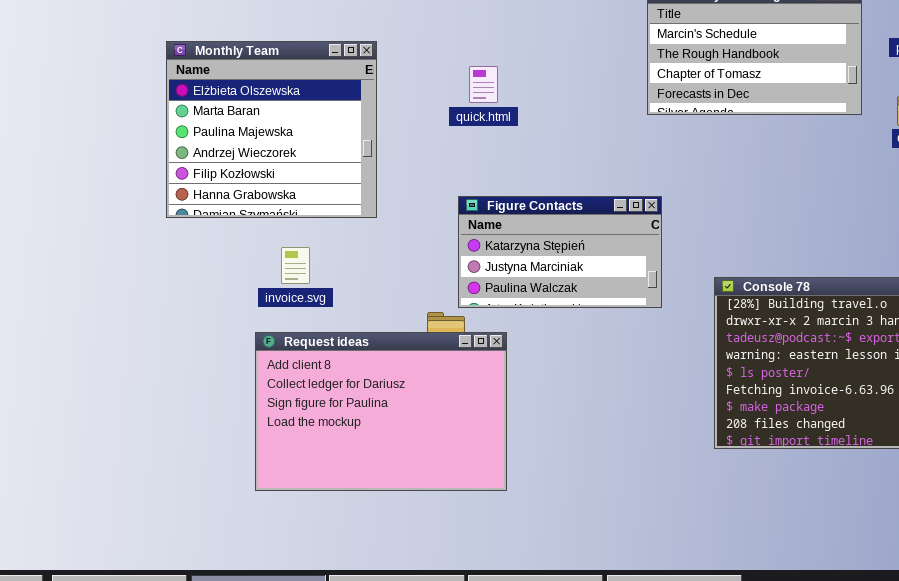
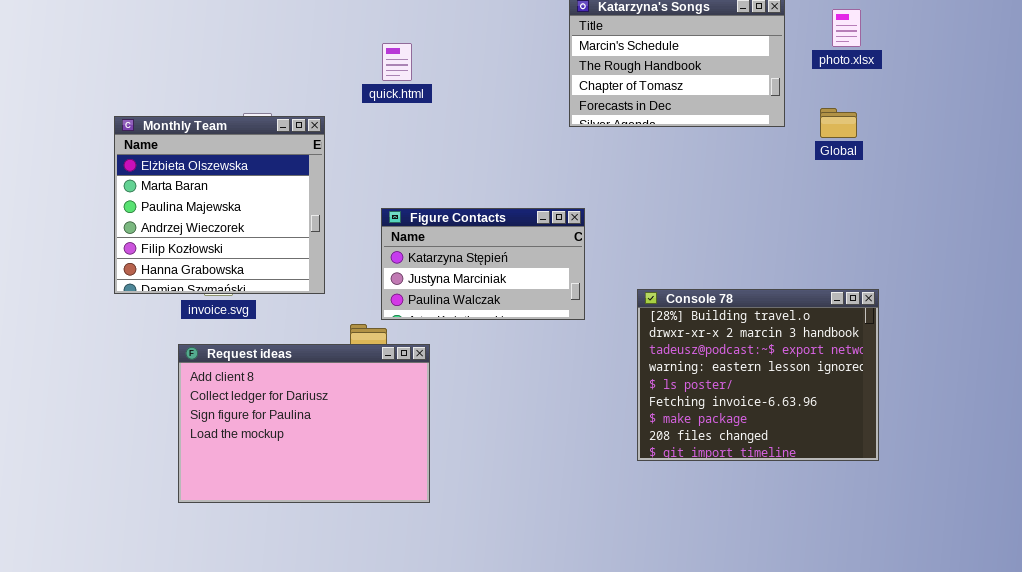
Monthly Team: [166,41,377,218] -> [114,116,325,294], moved
quick.html: [469,66,498,103] -> [382,43,412,81], moved

